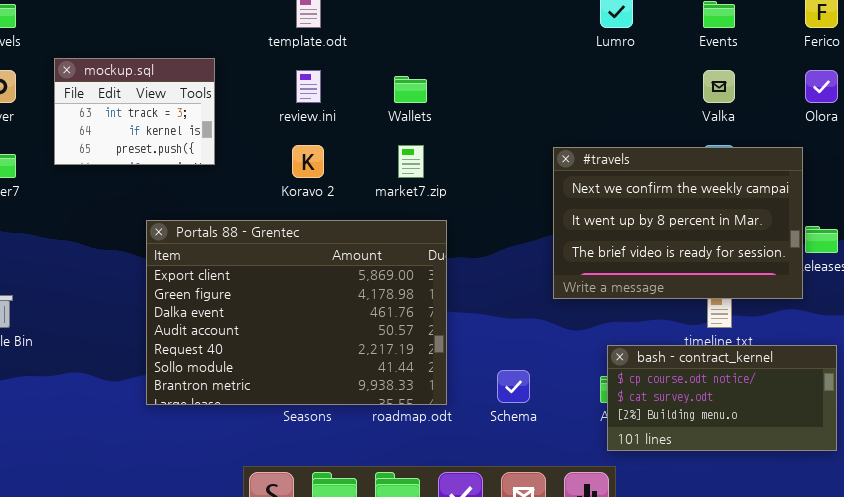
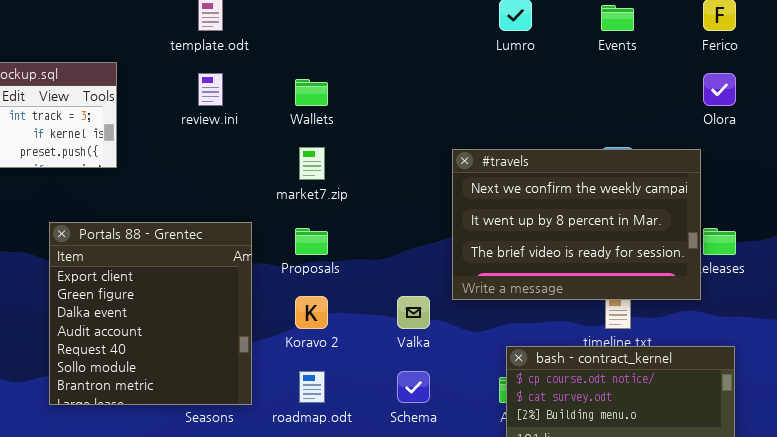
Valka: [703,70,735,103] -> [397,296,430,329], moved
Koravo 2: [292,145,324,178] -> [295,296,328,329], moved
Portals 88 - Grentec: [146,220,447,405] -> [49,222,252,405], resized

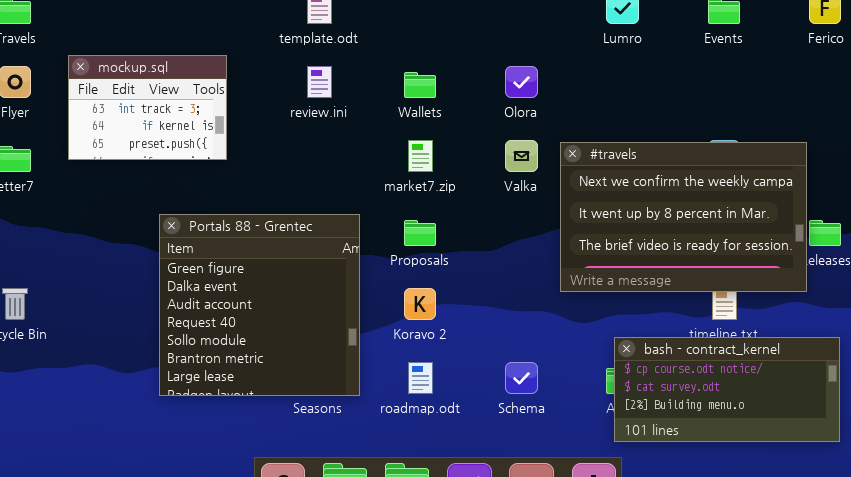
Olora: [703,73,736,106] -> [505,66,538,98], moved
Portals 88 - Grentec: [49,222,252,405] -> [159,214,360,396], scrolled down 1 row
Valka: [397,296,430,329] -> [505,140,538,172], moved

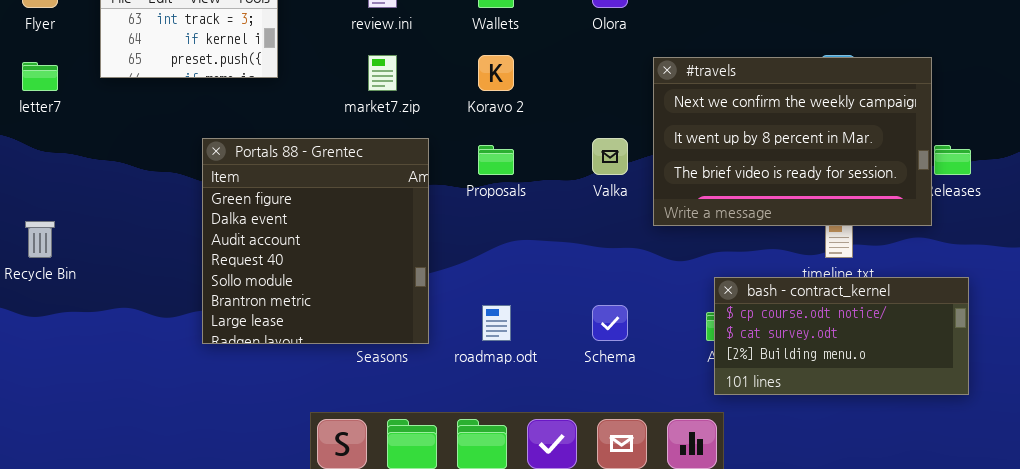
market7.zip: [408,140,433,172] -> [368,55,397,91], moved
Valka: [505,140,538,172] -> [592,138,628,175], moved
Koravo 2: [404,288,436,320] -> [478,55,514,91], moved

